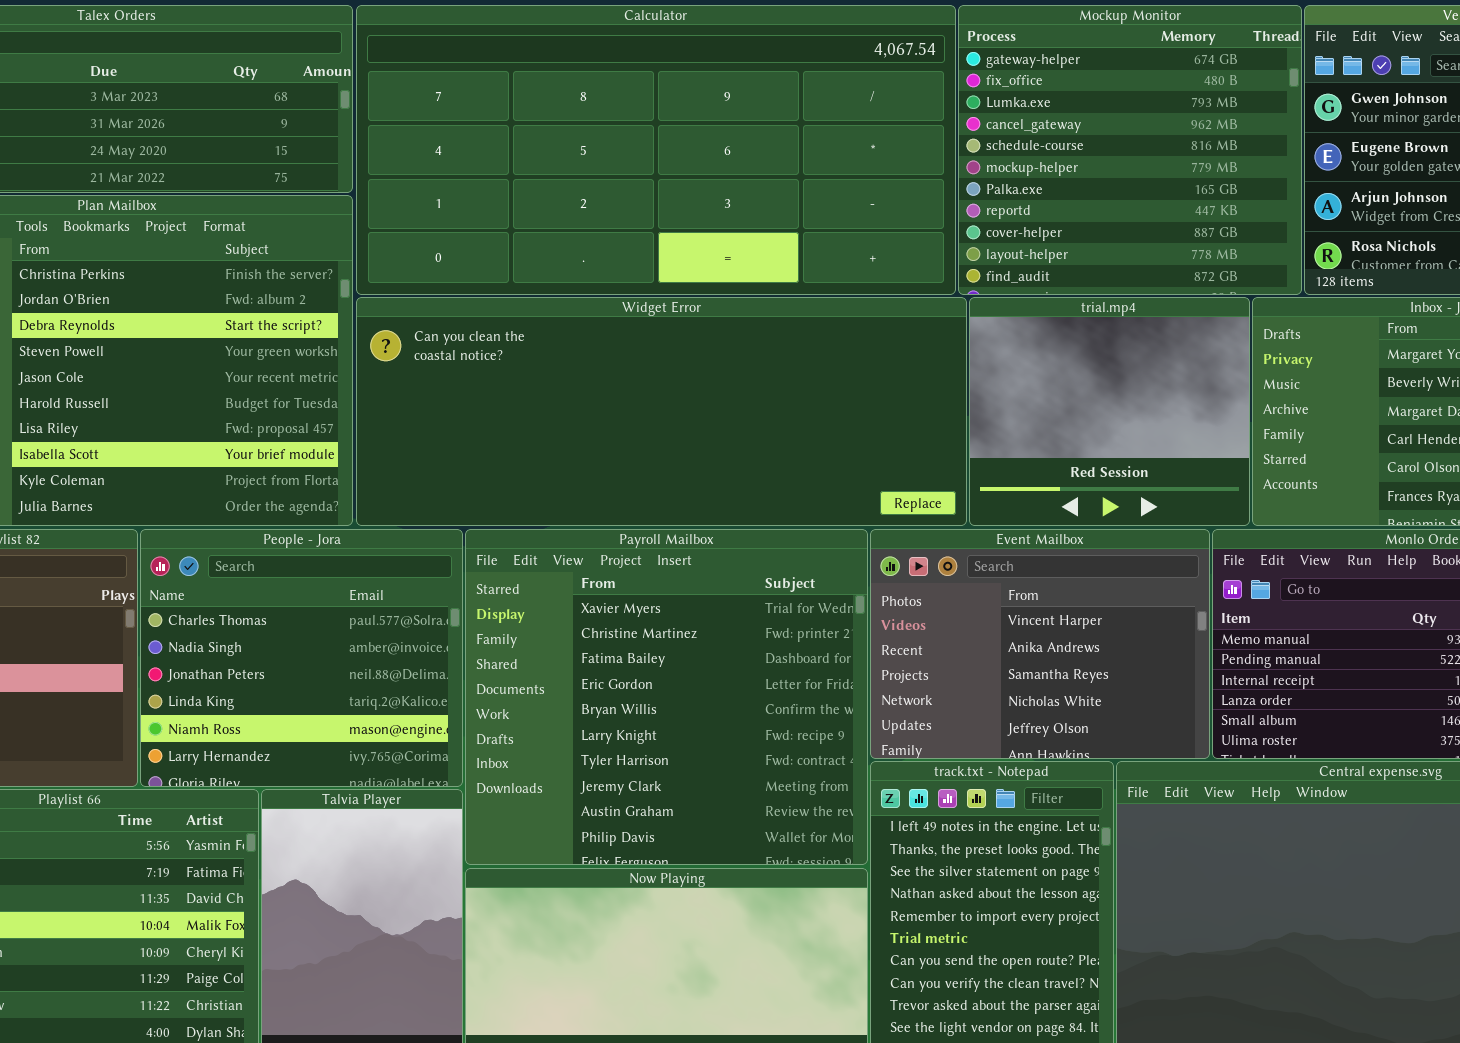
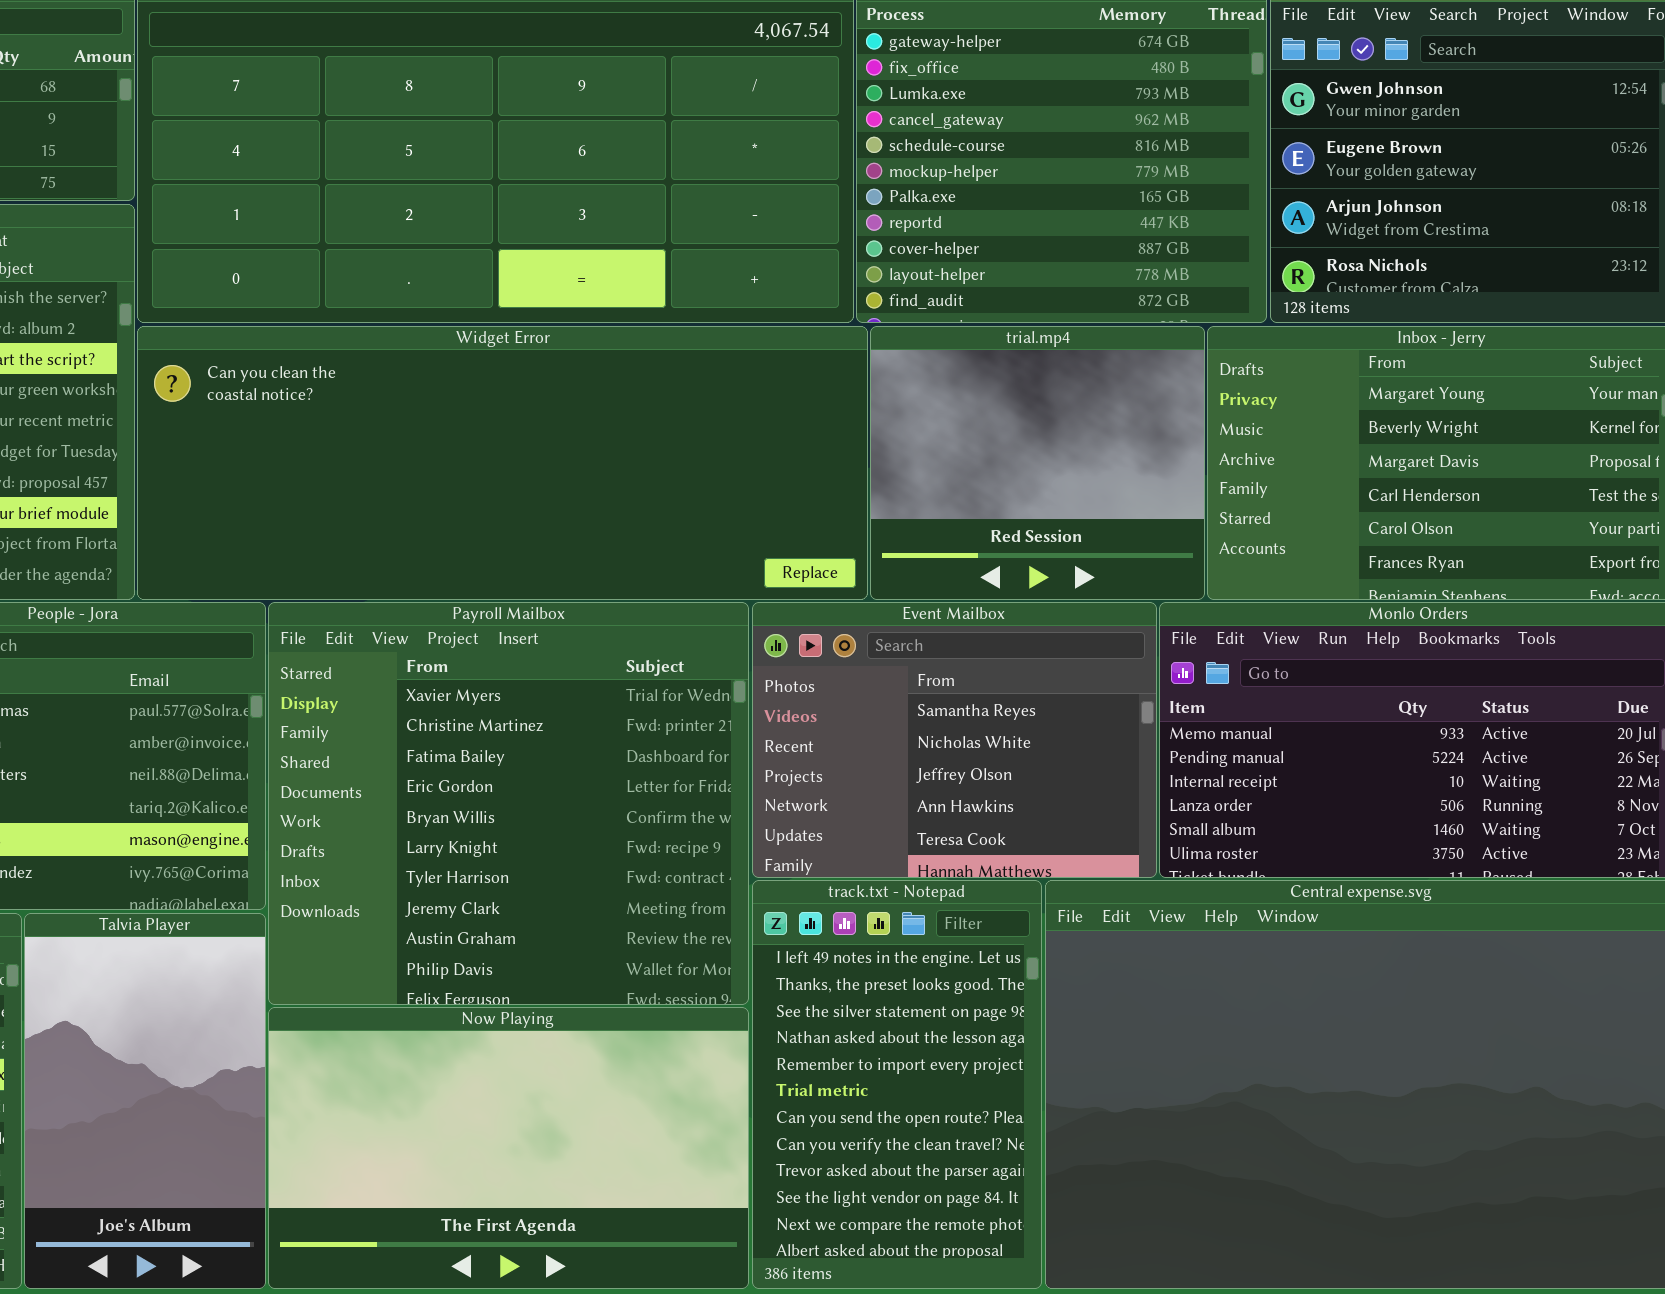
Event Mailbox: [870,529,1210,759] -> [752,602,1157,878], scrolled down 2 rows

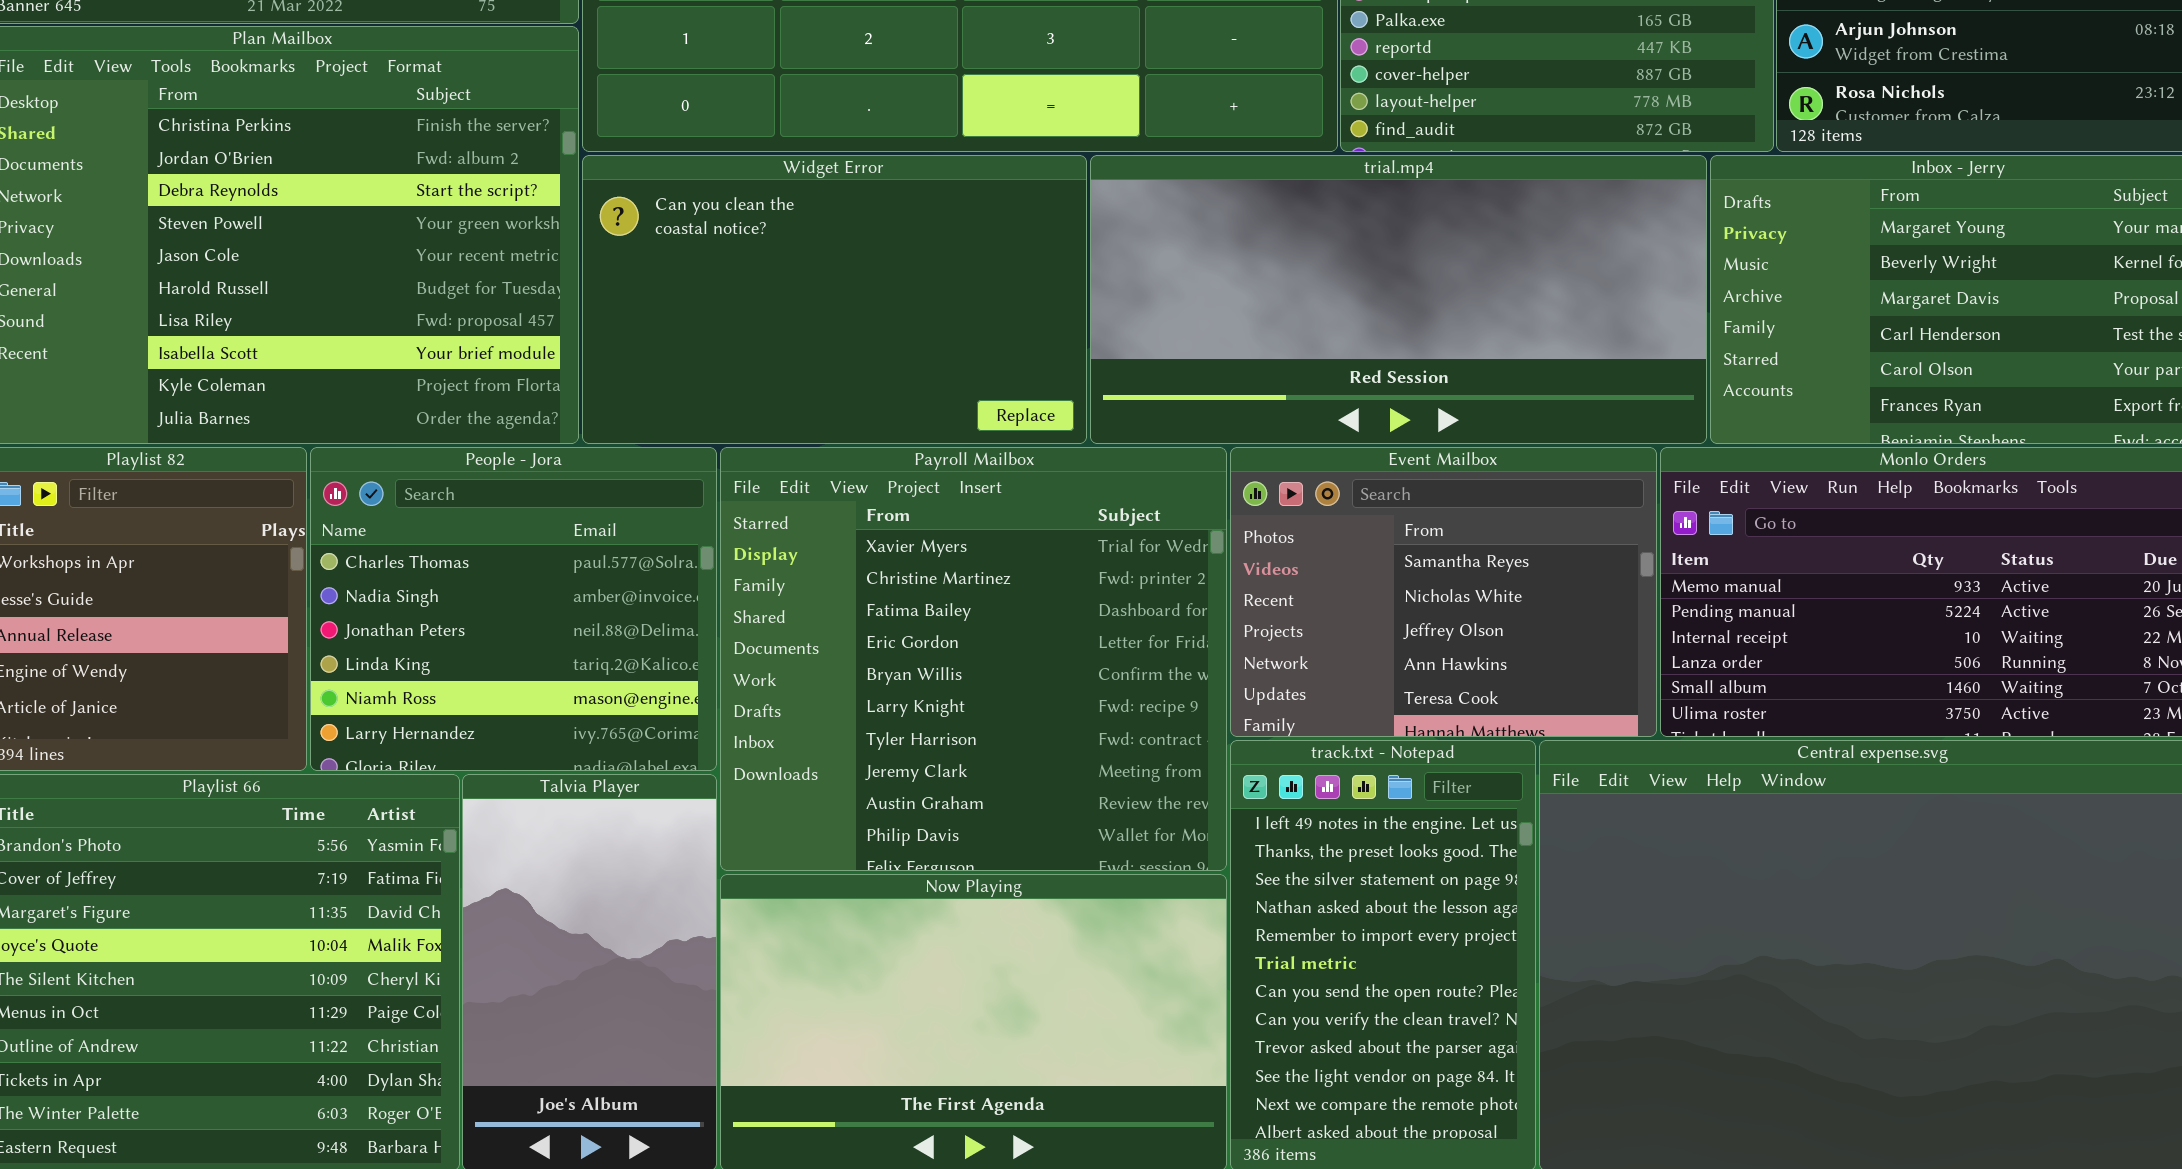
Widget Error: [137,326,868,600] -> [582,155,1087,444], resized
trial.mp4: [870,326,1205,600] -> [1090,155,1707,444], resized

